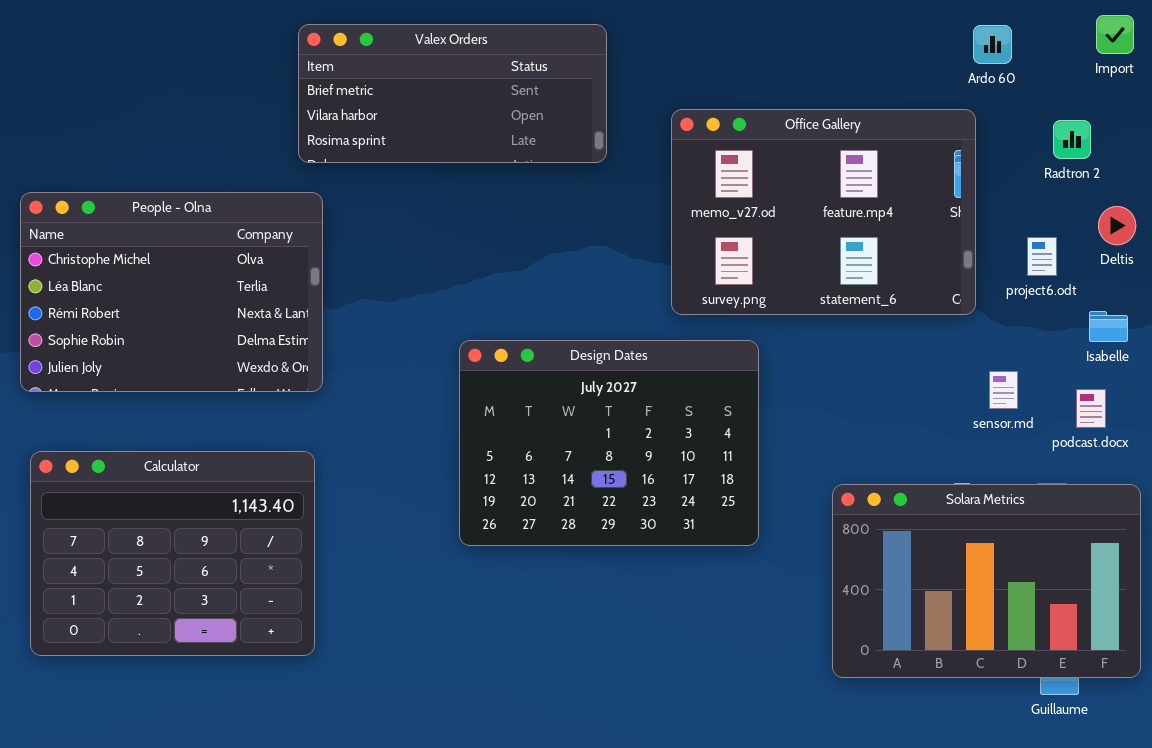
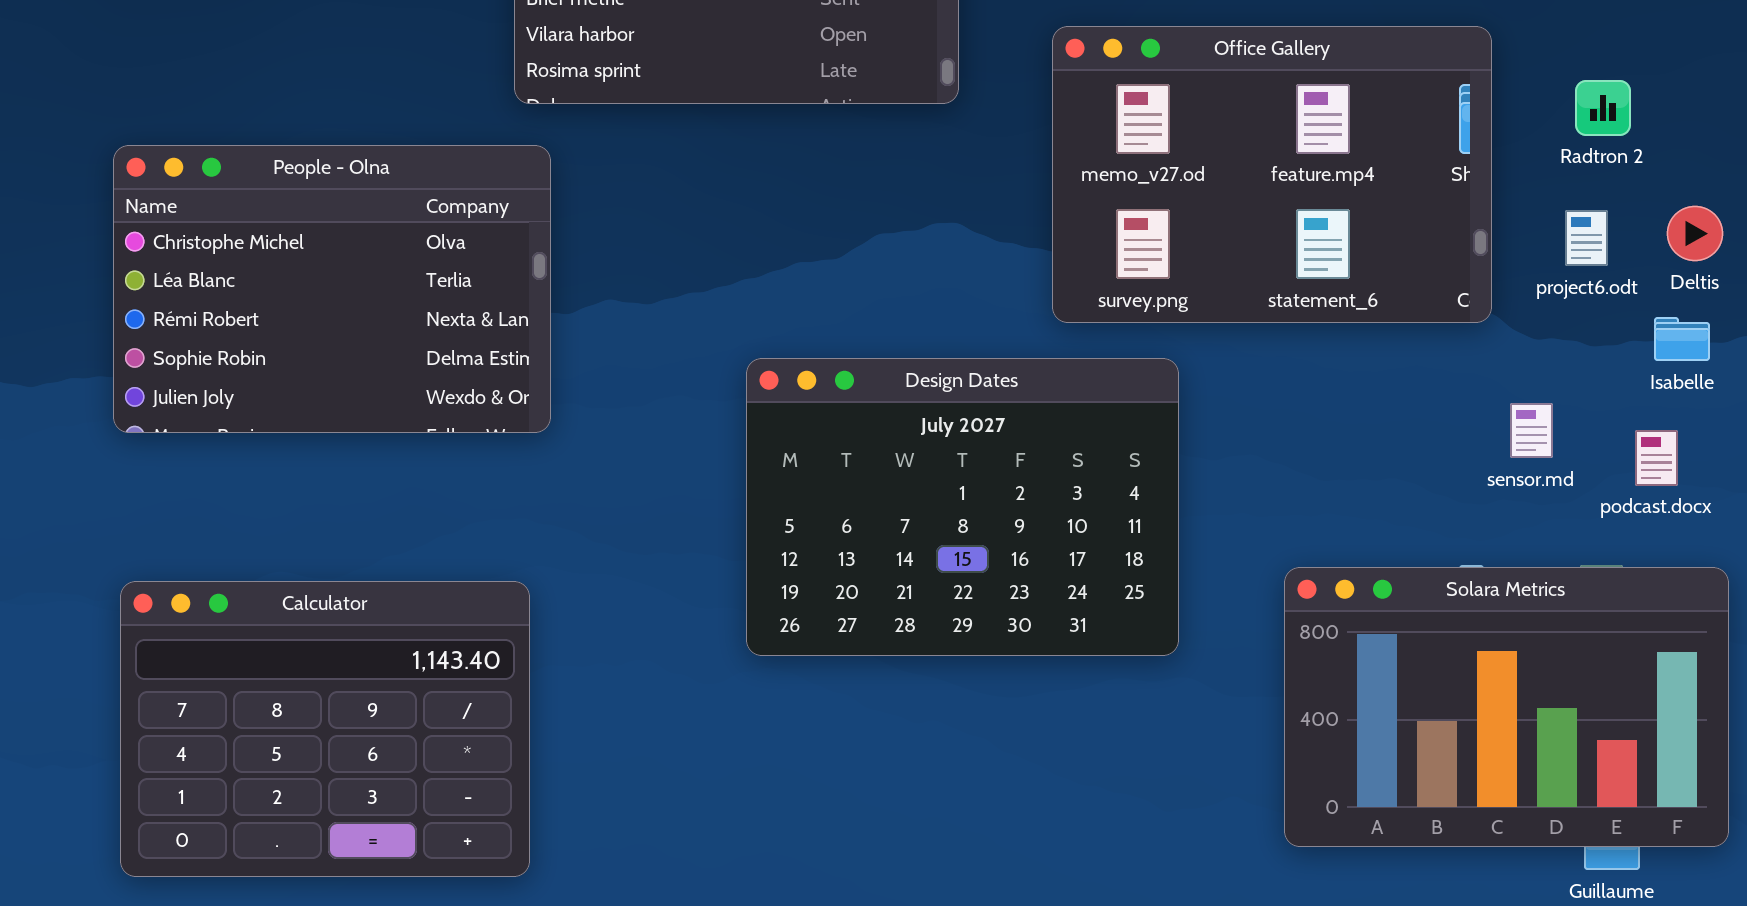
Radtron 2: [1053,120,1091,159] -> [1575,80,1631,136], moved
Deltis: [1098,206,1136,245] -> [1667,206,1723,261], moved
Calculator: [30,451,315,656] -> [120,581,530,877], moved

